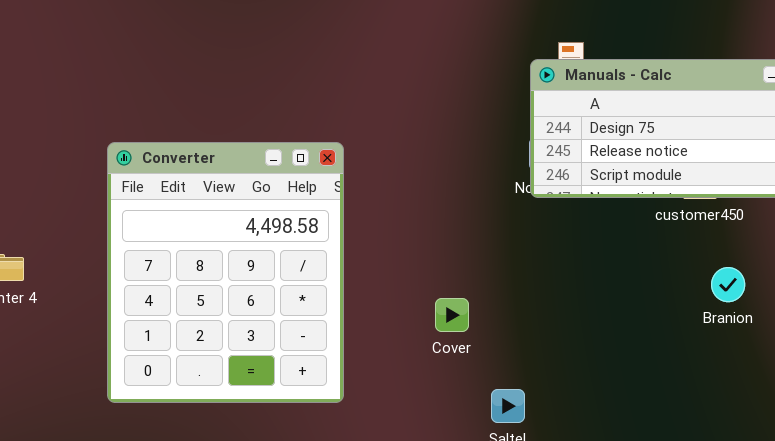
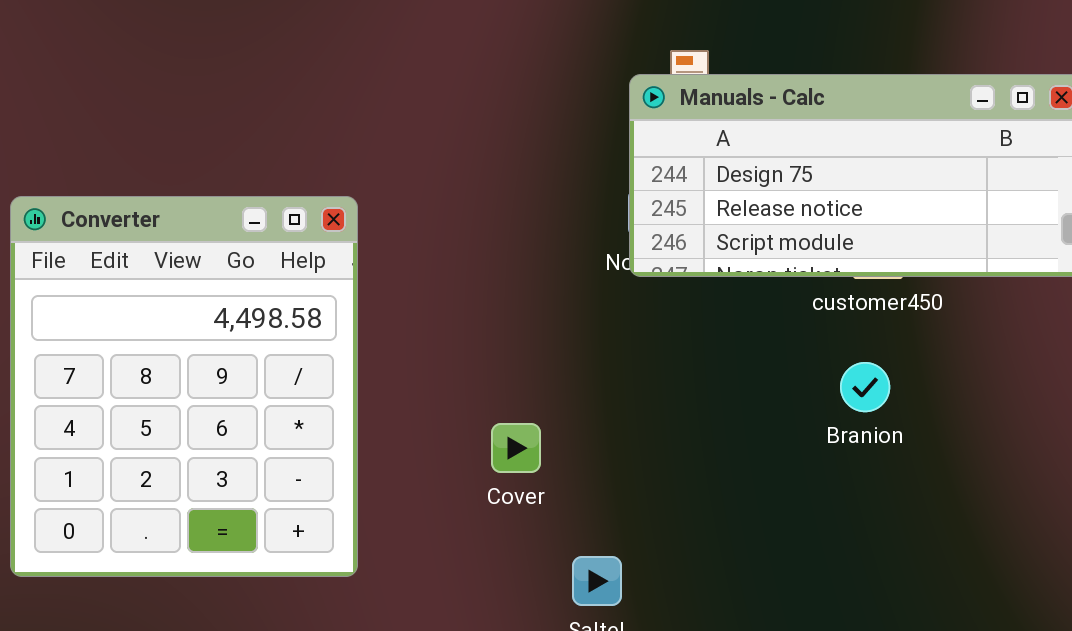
Branion: [711,267,745,302] -> [840,362,890,412], moved

